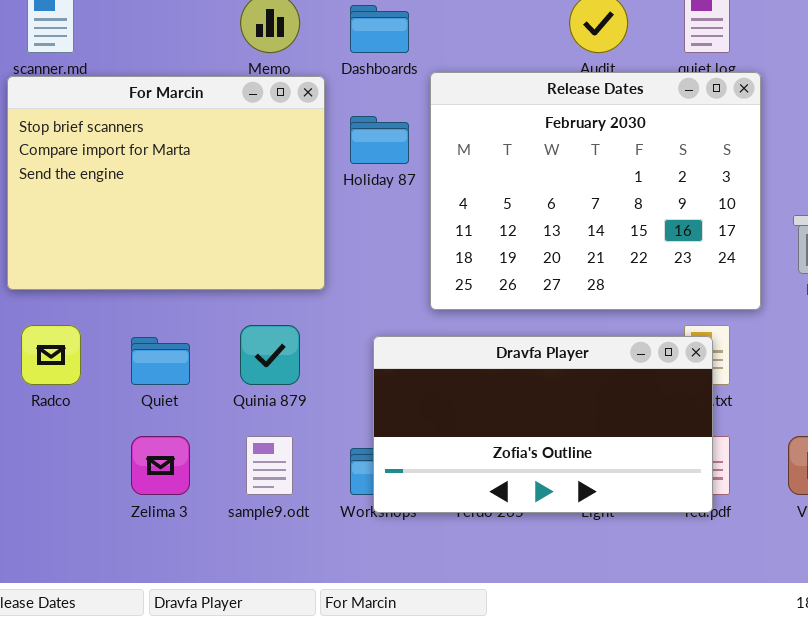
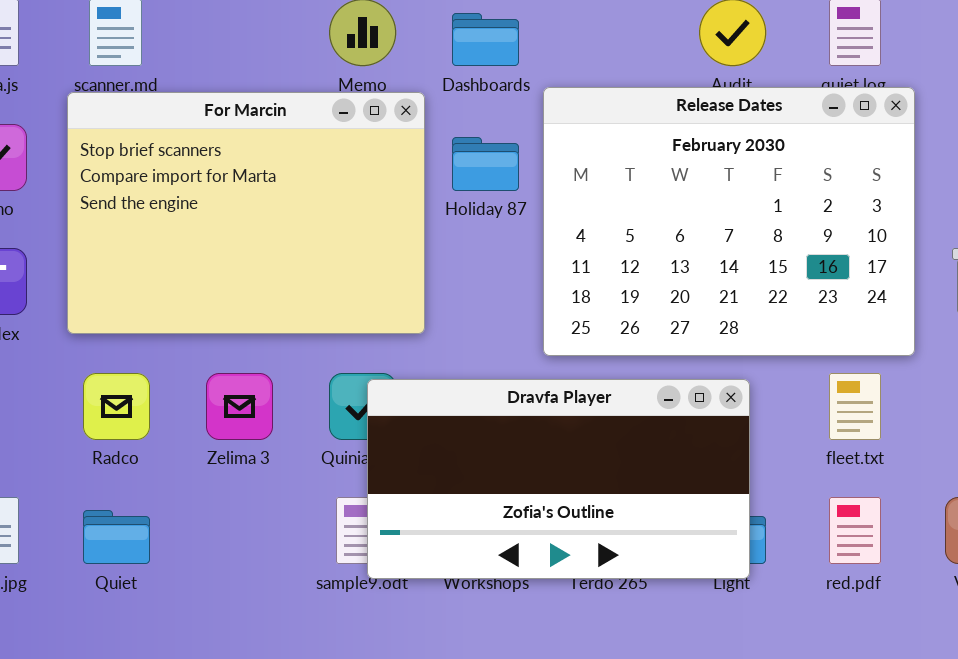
Dravfa Player: [373,336,713,513] -> [367,379,750,579], moved
Quiet: [131,337,190,385] -> [83,510,150,564], moved
Zelima 3: [131,436,190,495] -> [206,373,273,440], moved

